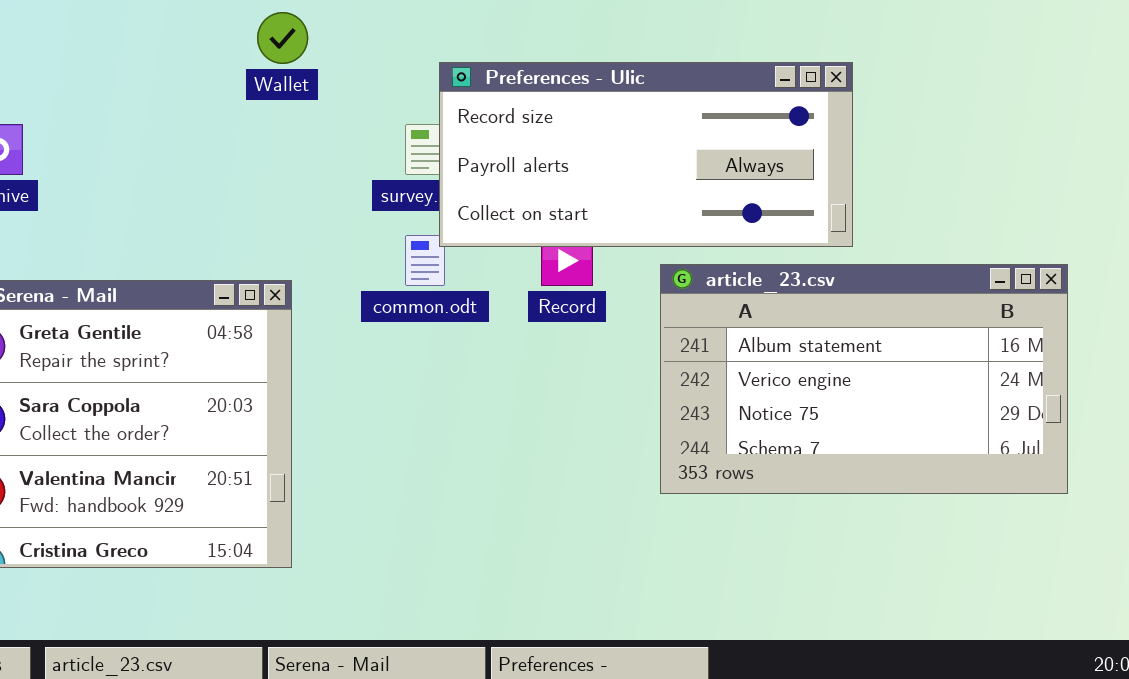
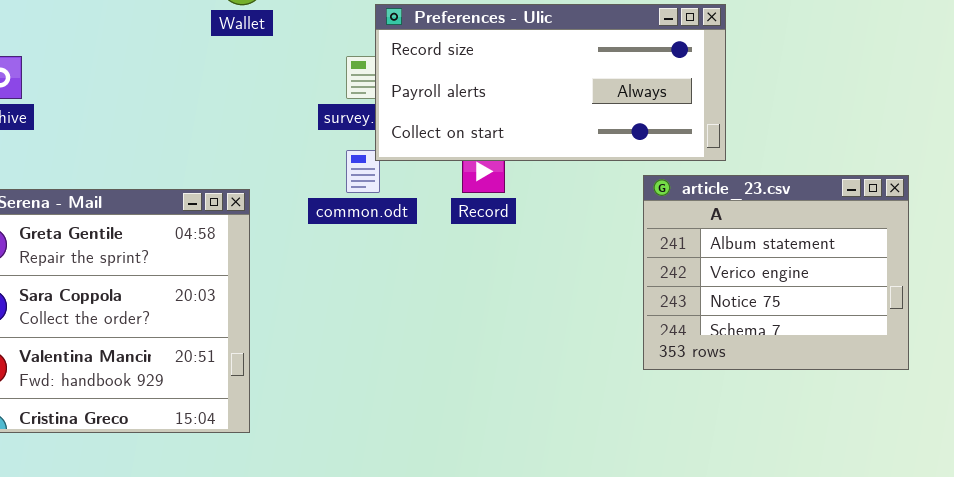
article_23.csv: [660,264,1068,494] -> [643,175,909,370], resized

